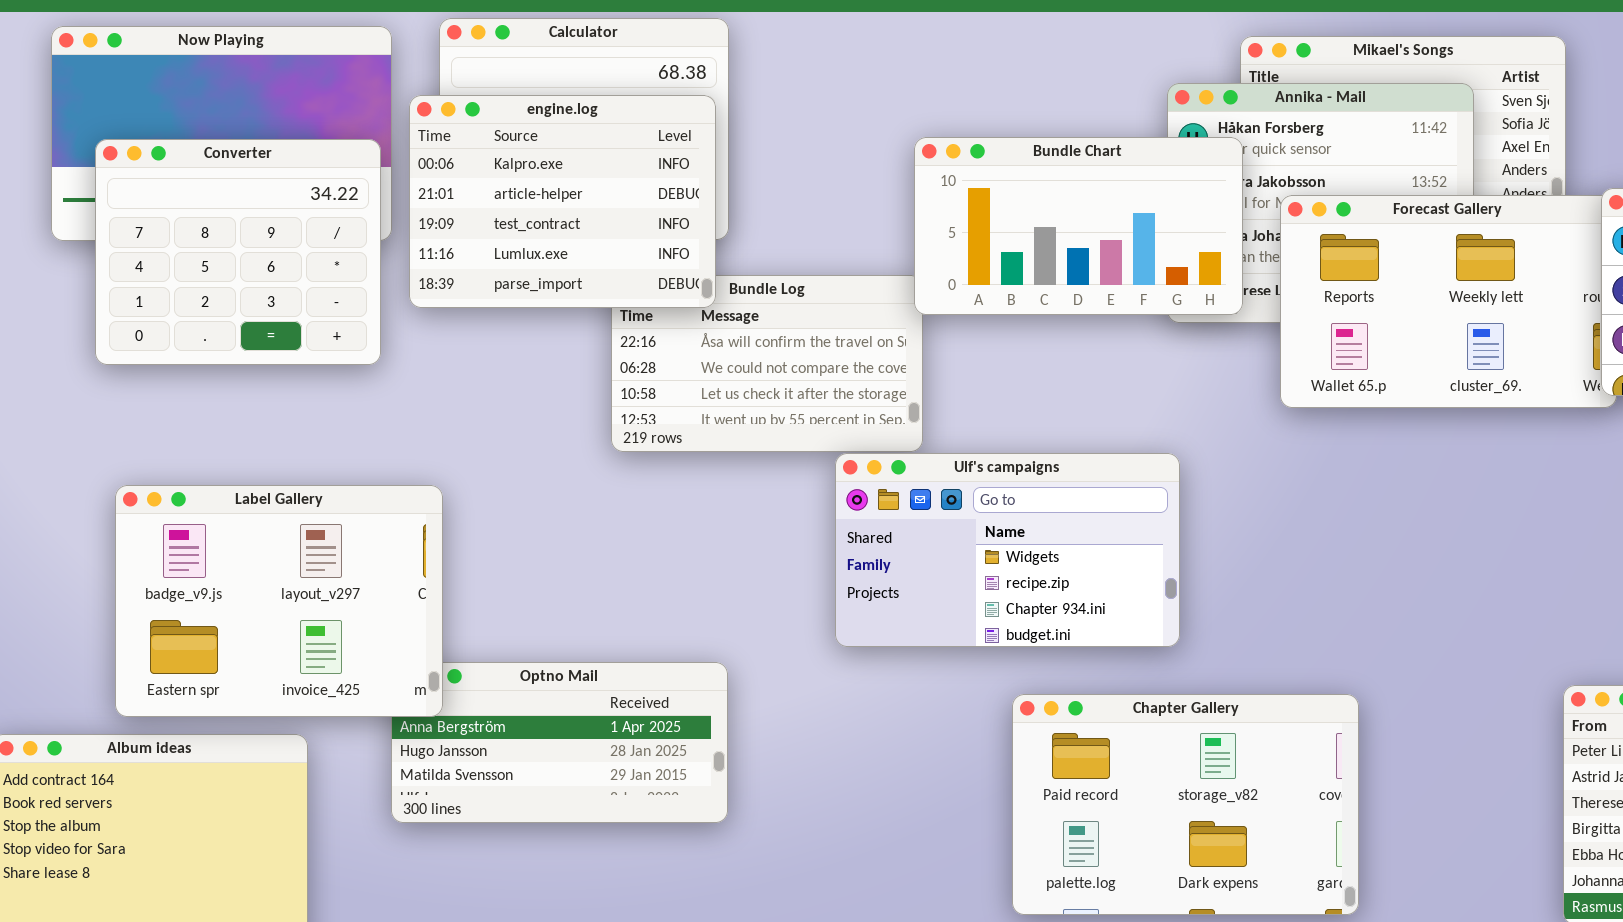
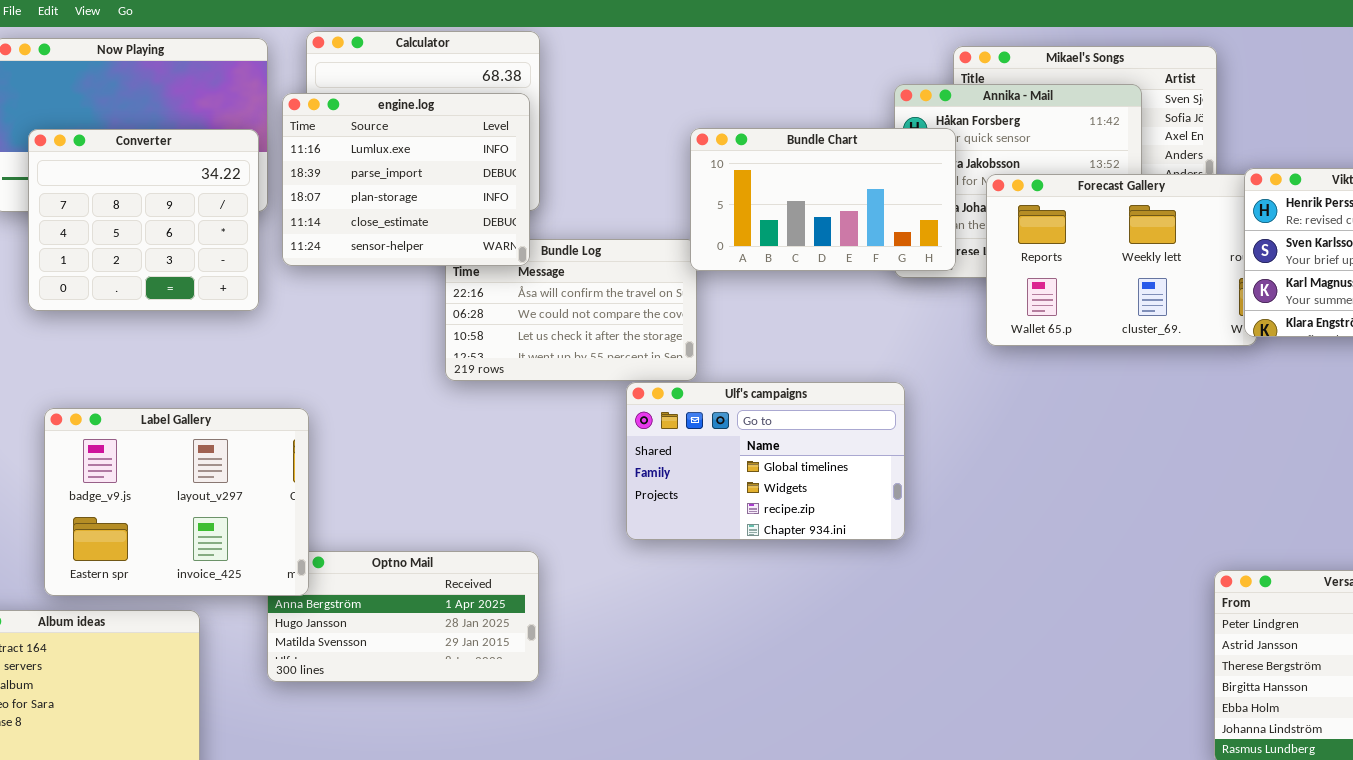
engine.log: [409,95,716,308] -> [282,93,530,266], scrolled down 3 rows
Ulf's campaigns: [835,453,1180,647] -> [626,382,905,540], scrolled up 1 row
Chapter Gallery: [1012,694,1359,915] -> none, closed

